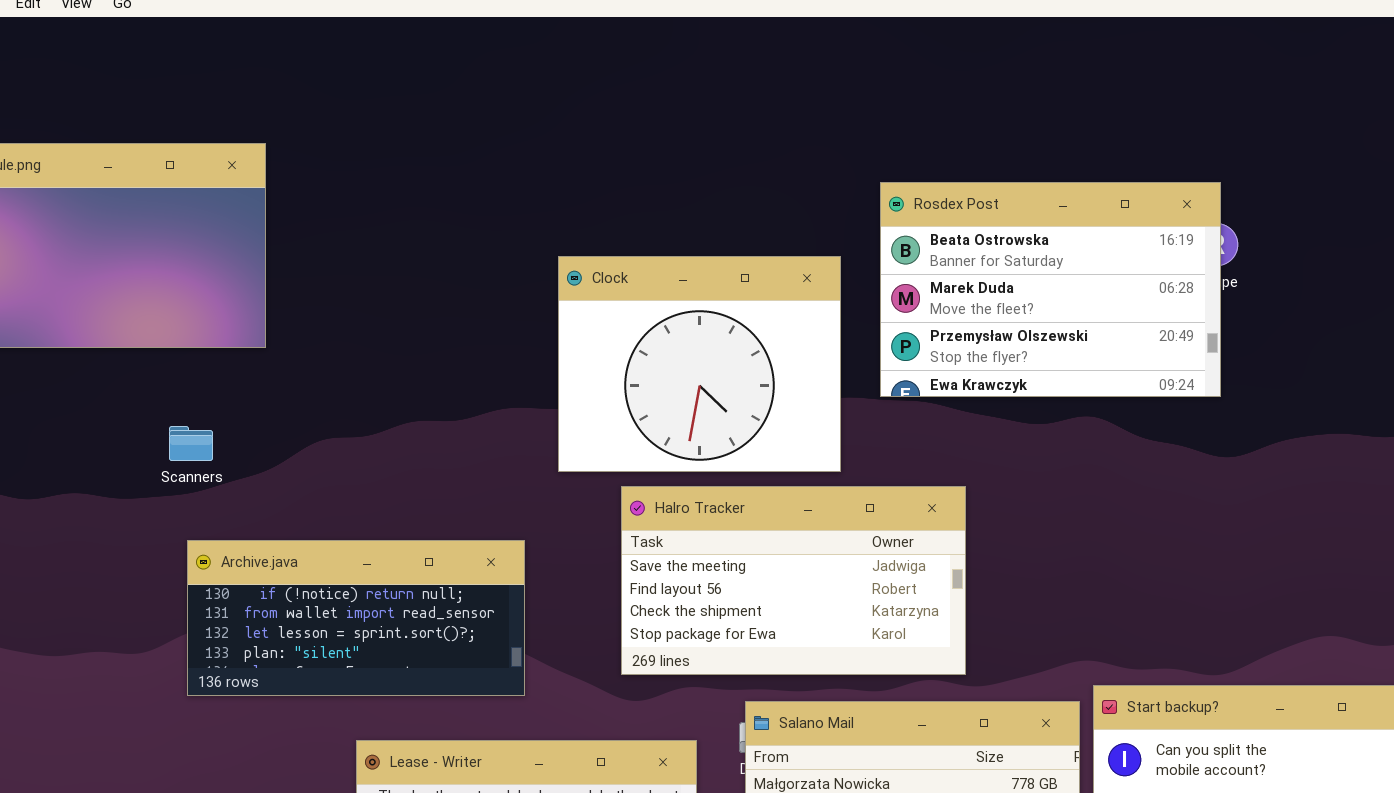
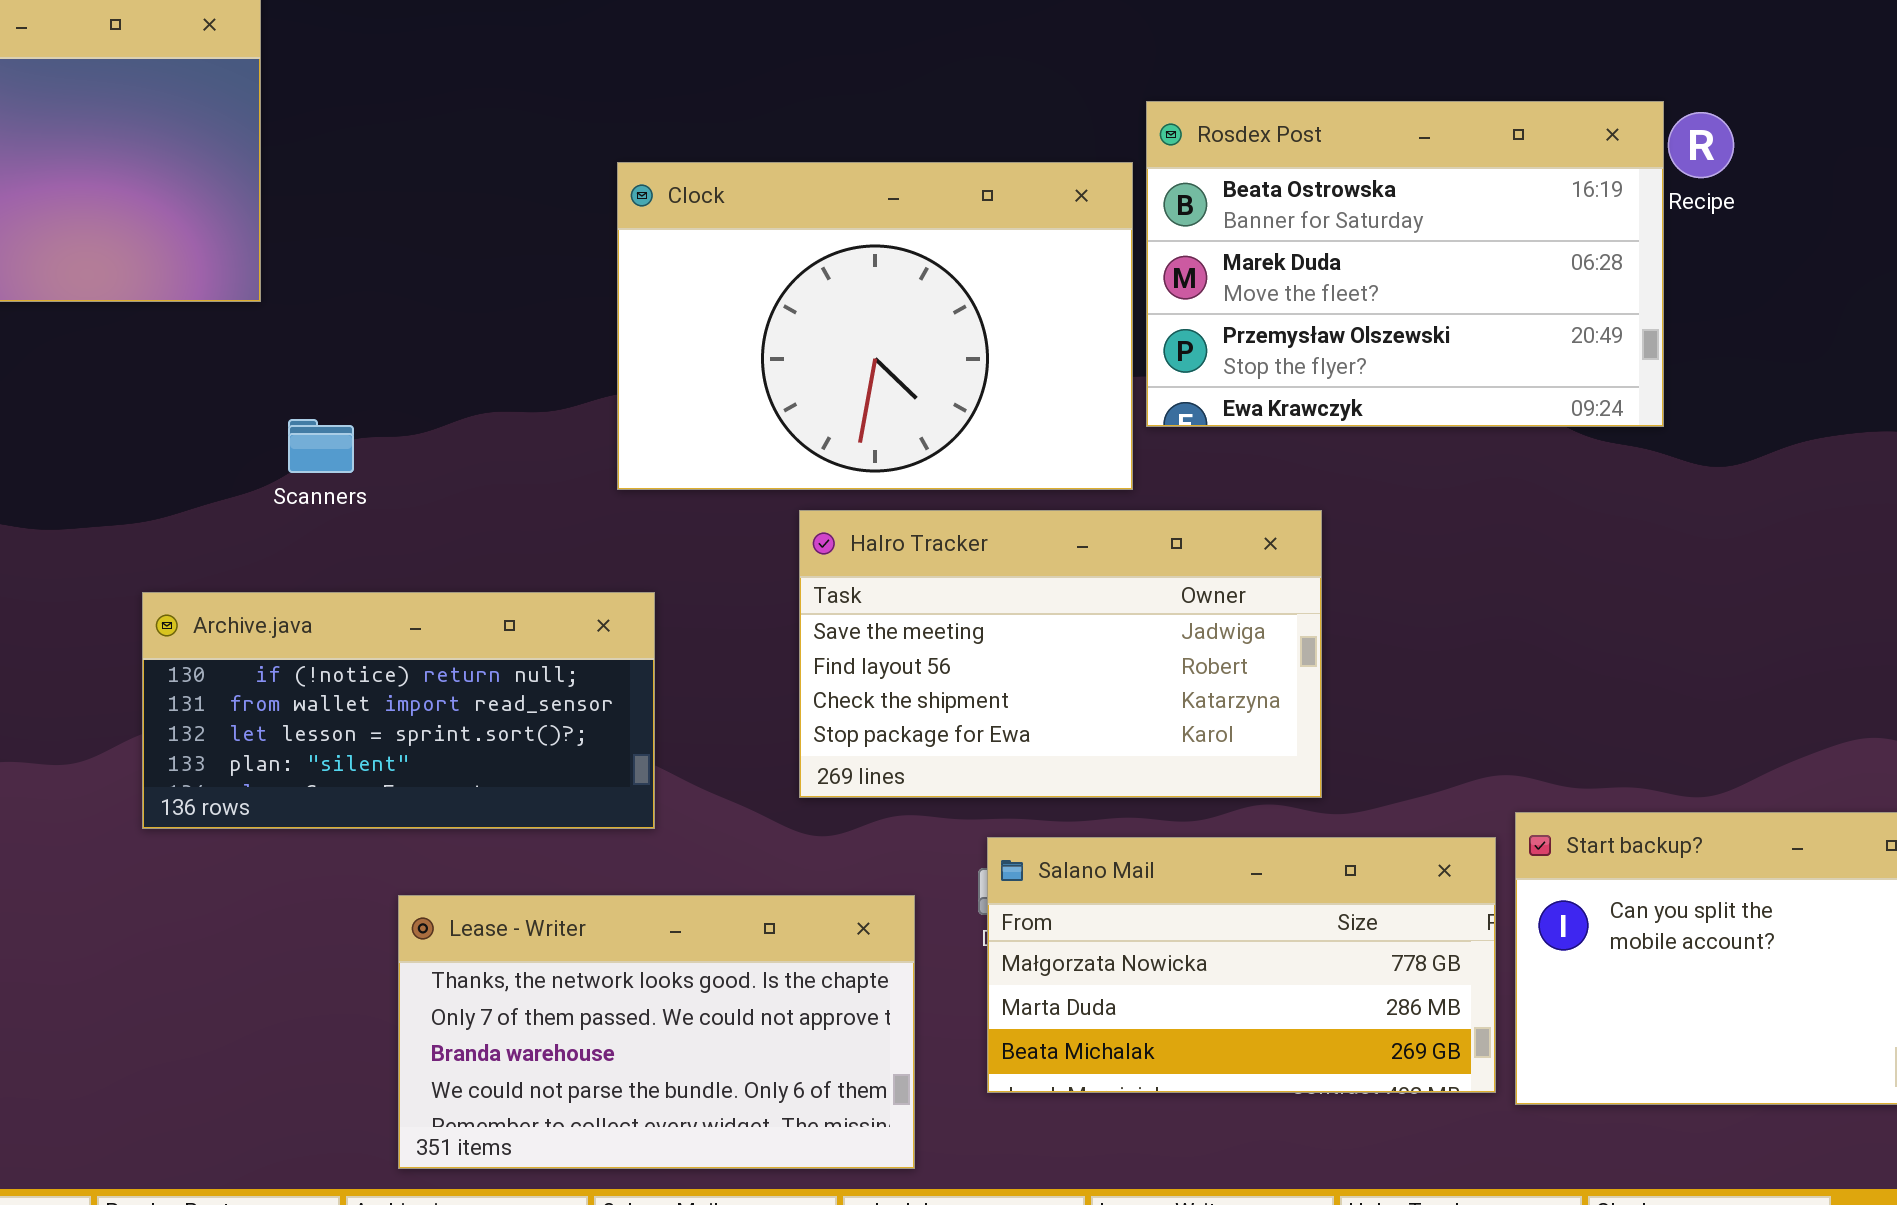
Rosdex Post: [880,182,1221,397] -> [1146,101,1664,427], moved
Clock: [558,256,841,472] -> [617,162,1133,490], resized
Scanners: [169,426,213,461] -> [288,419,354,473], moved

